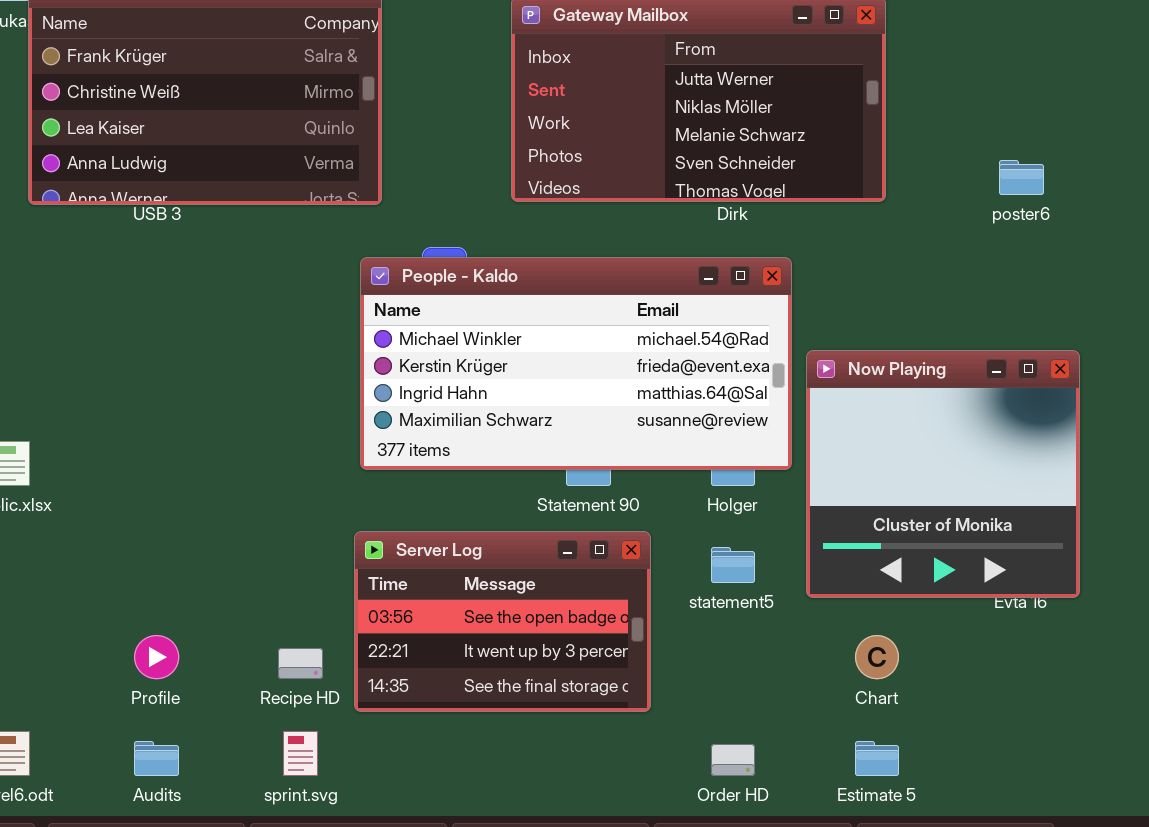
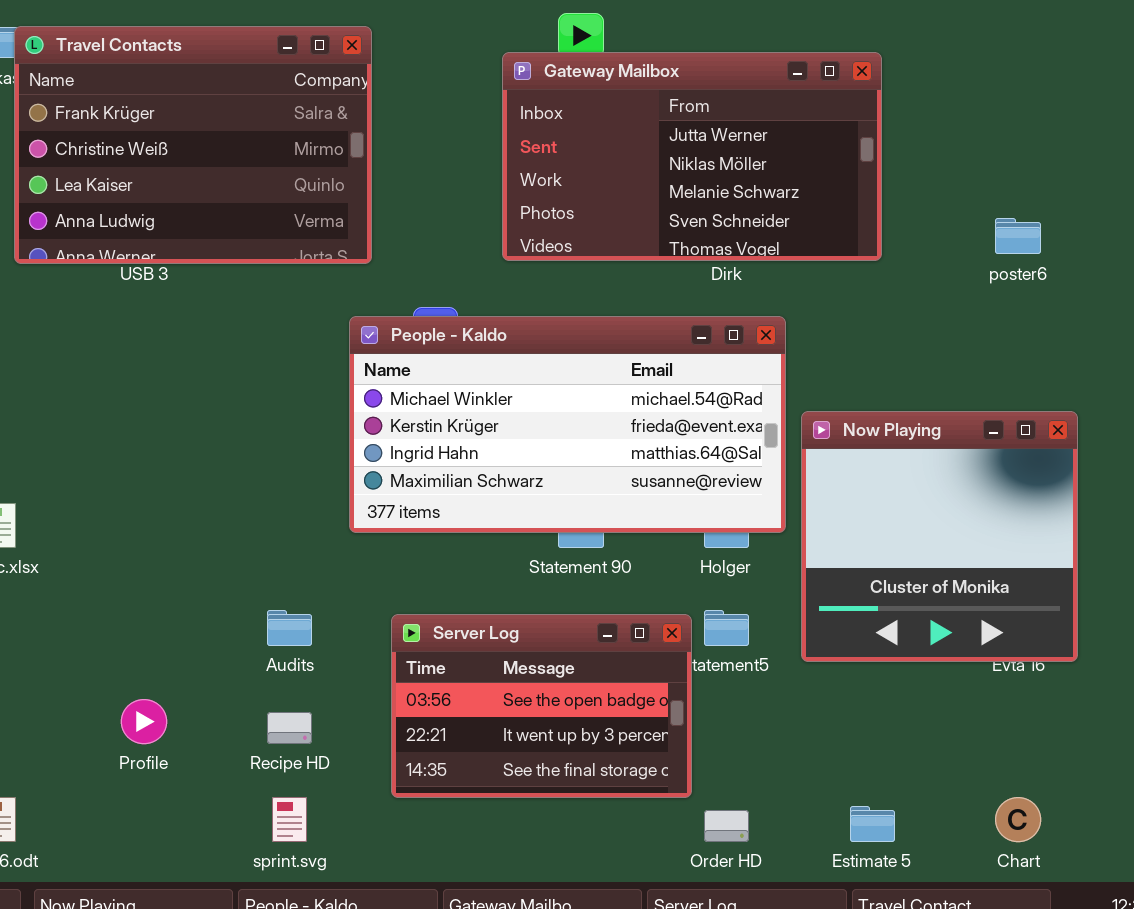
Server Log: [354,531,651,712] -> [391,614,692,798], moved
Chart: [855,635,899,679] -> [995,797,1041,842], moved
Audits: [134,741,179,776] -> [267,610,312,646], moved

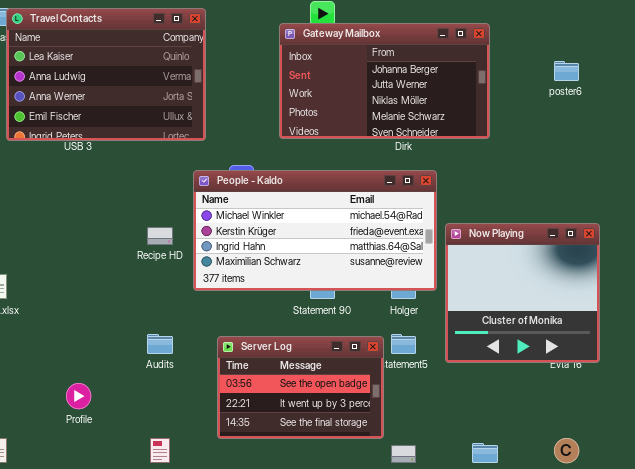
Travel Contacts: [14,26,372,264] -> [6,8,206,141], scrolled down 2 rows
Gateway Mailbox: [502,52,882,261] -> [279,23,490,139], scrolled up 1 row
poster6: [995,218,1041,254] -> [554,61,579,81], moved
Recipe HD: [267,712,312,744] -> [147,227,173,245], moved

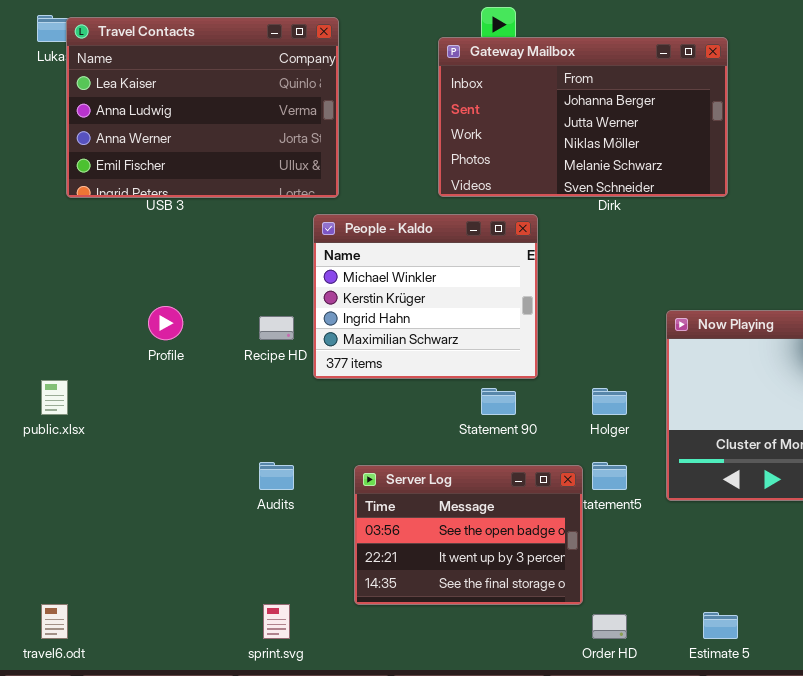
People - Kaldo: [193,170,437,291] -> [313,214,538,379], moved, resized
Profile: [66,383,91,409] -> [148,306,183,340], moved

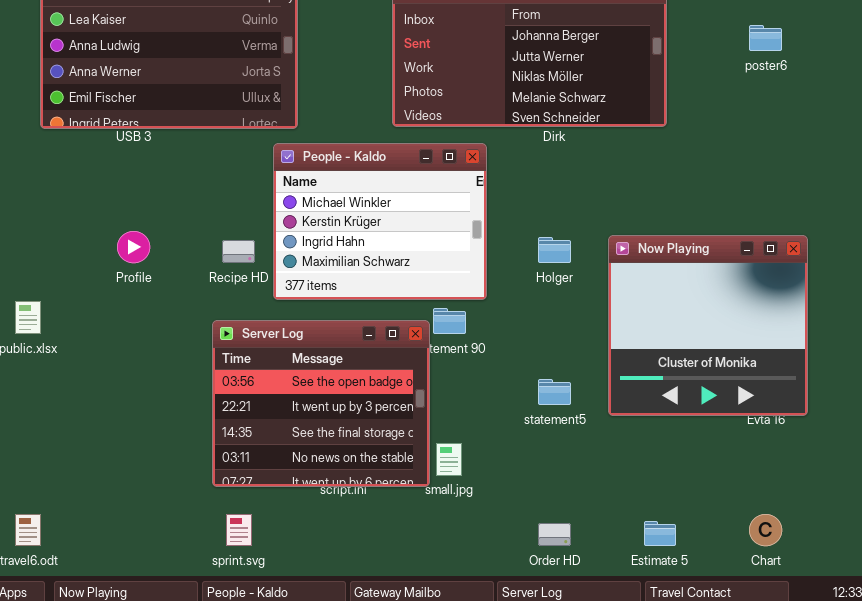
Holger: [592,388,627,415] -> [538,237,571,263], moved
Server Log: [354,465,583,605] -> [212,320,430,487], moved, resized

